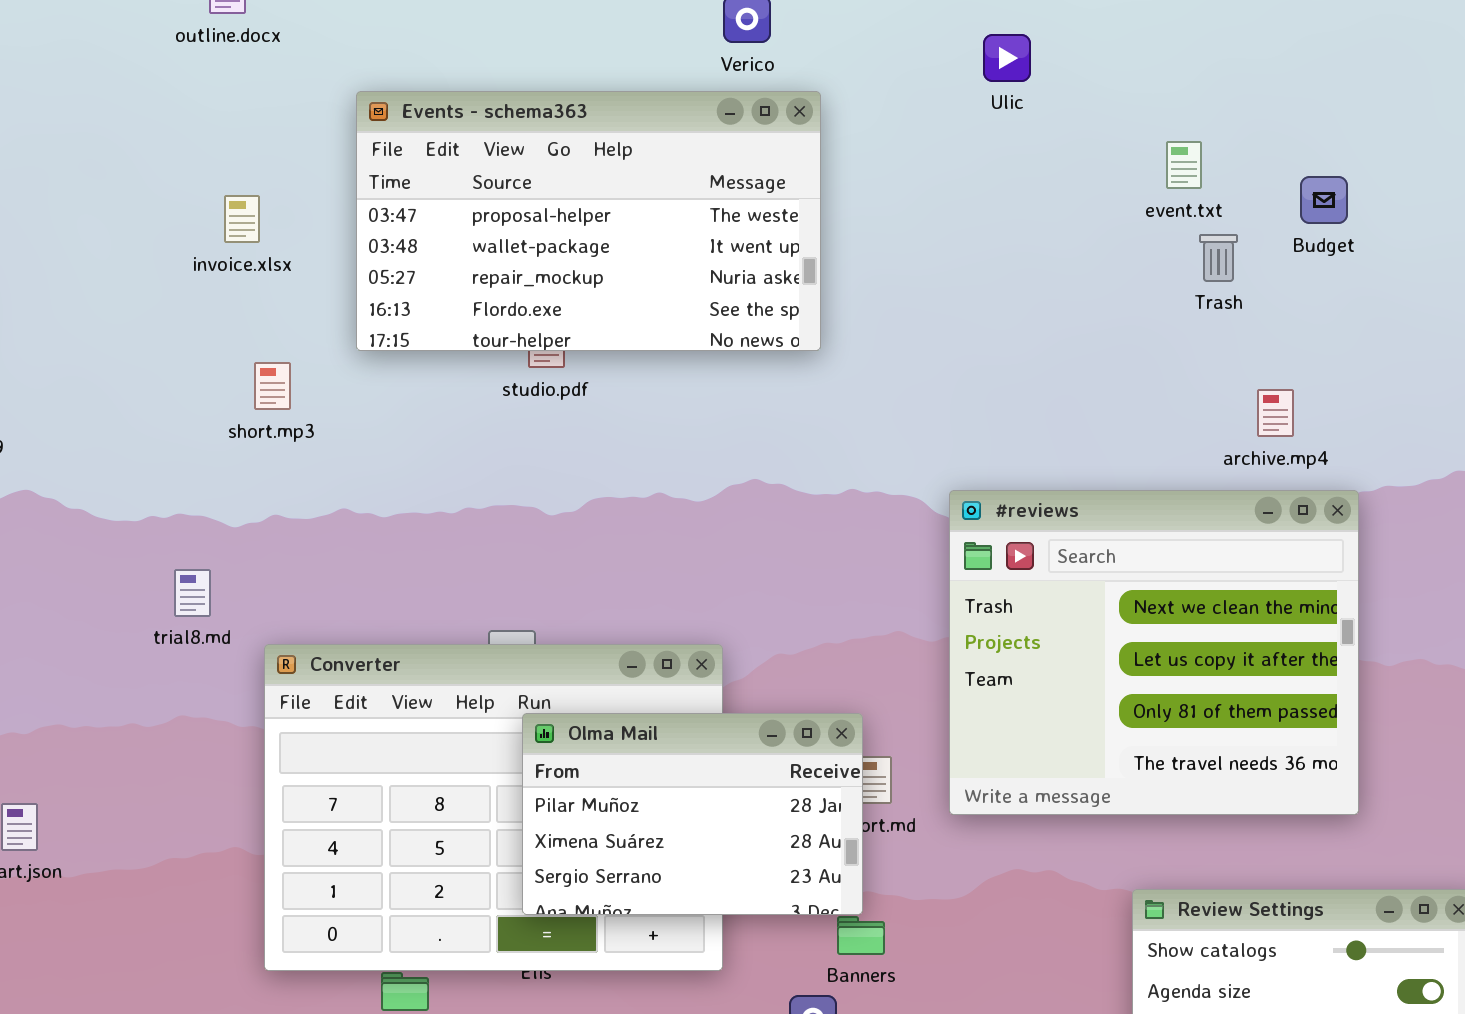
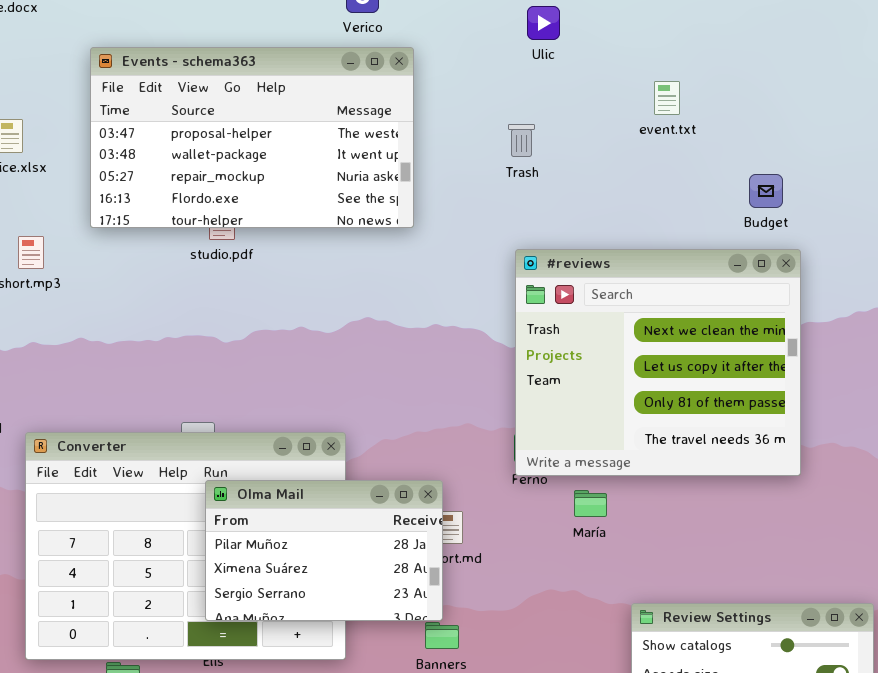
Budget: [1300,176,1348,224] -> [749,174,783,208], moved
Trash: [1199,234,1238,282] -> [508,124,535,157], moved
#reviews: [949,490,1359,815] -> [515,249,801,476], moved

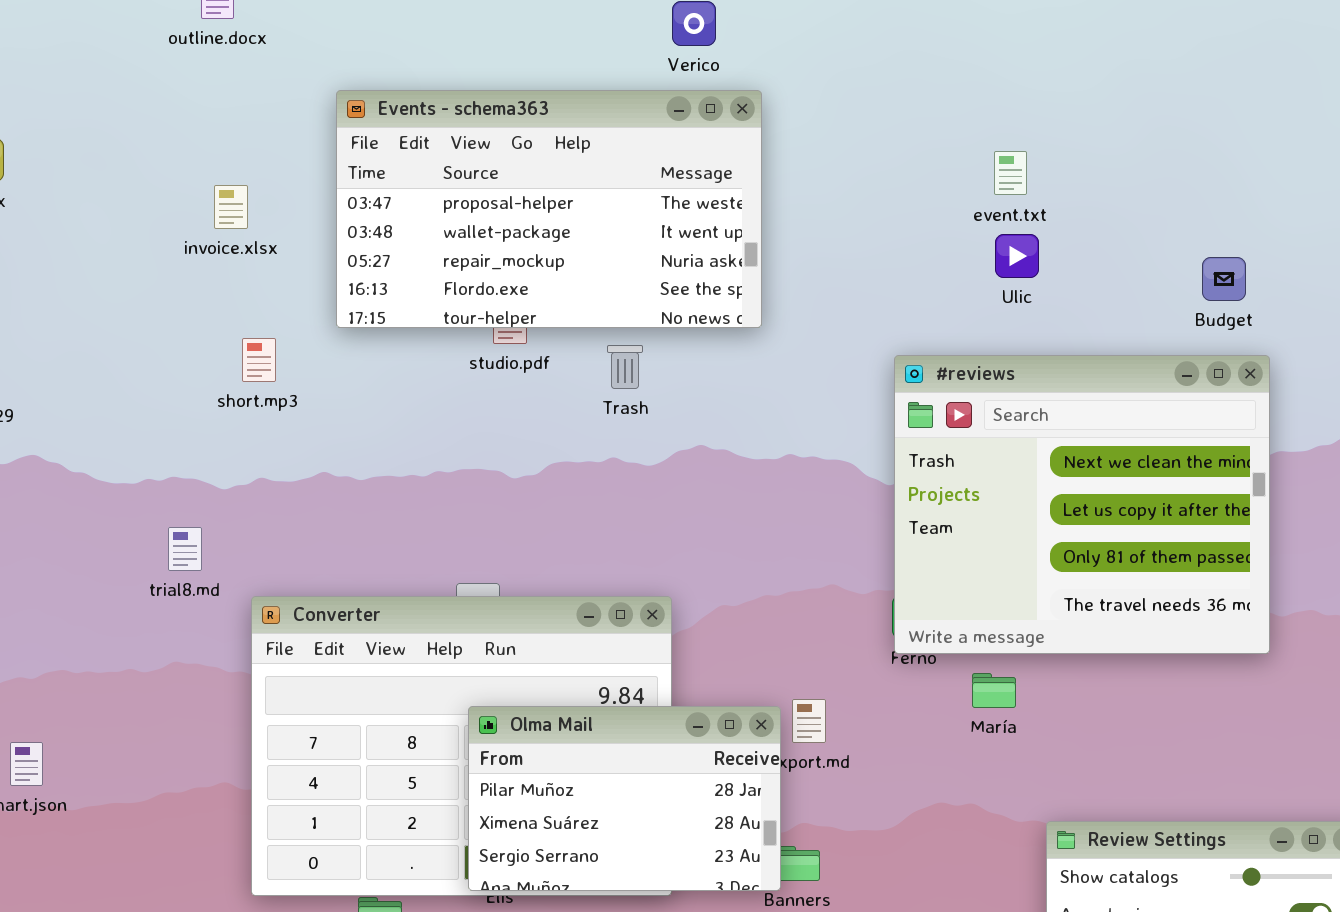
Ulic: [527,6,560,40] -> [995,234,1039,278], moved
event.txt: [654,81,680,115] -> [994,151,1027,195], moved
Trash: [508,124,535,157] -> [607,345,643,389], moved
Olma Mail: [205,480,443,621] -> [468,706,781,891], moved

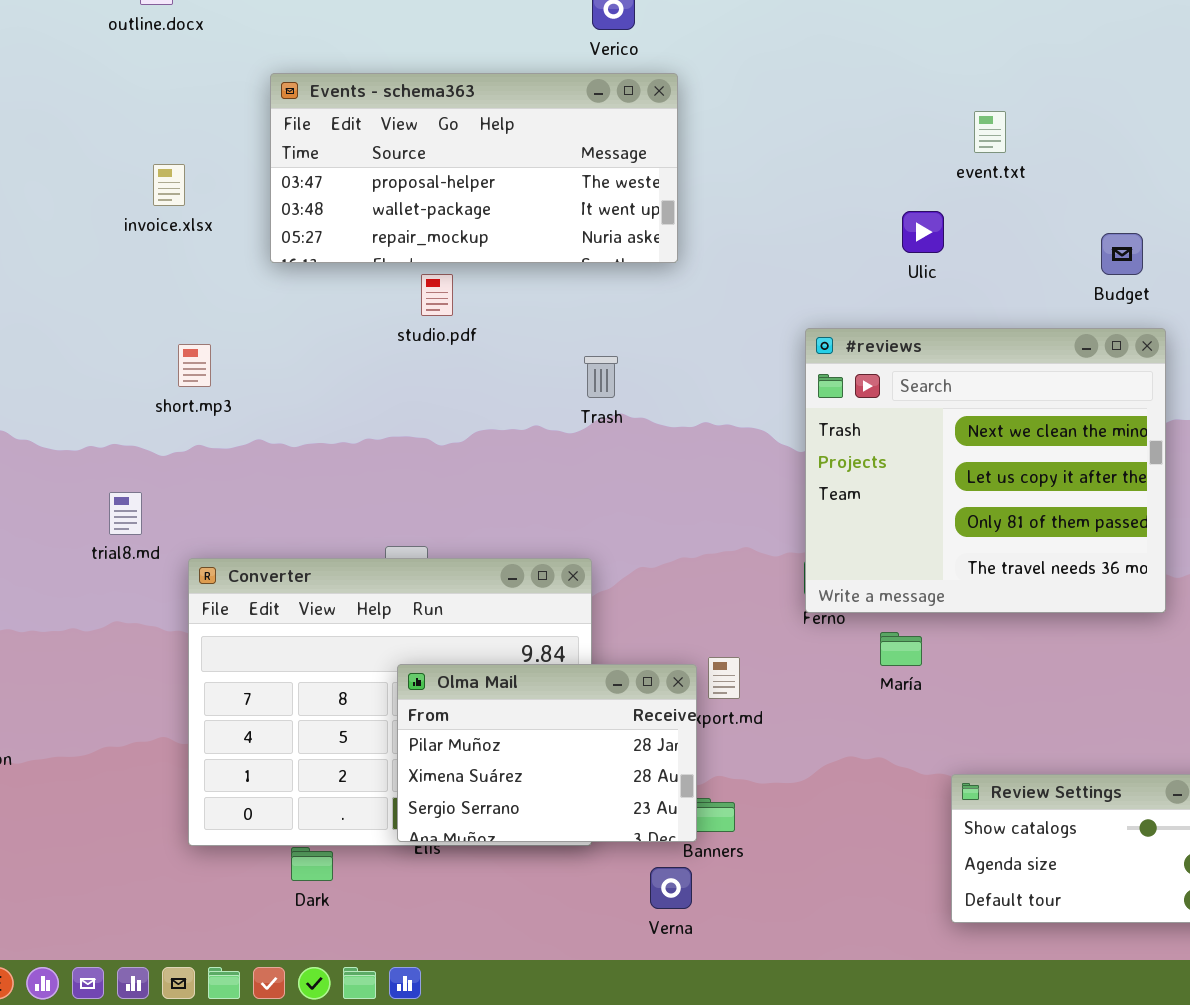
Events - schema363: [336,90,762,328] -> [270,73,678,263], resized
event.txt: [994,151,1027,195] -> [974,111,1006,153], moved
short.mp3: [242,338,276,382] -> [178,344,211,387], moved
Trash: [607,345,643,389] -> [584,356,618,398], moved

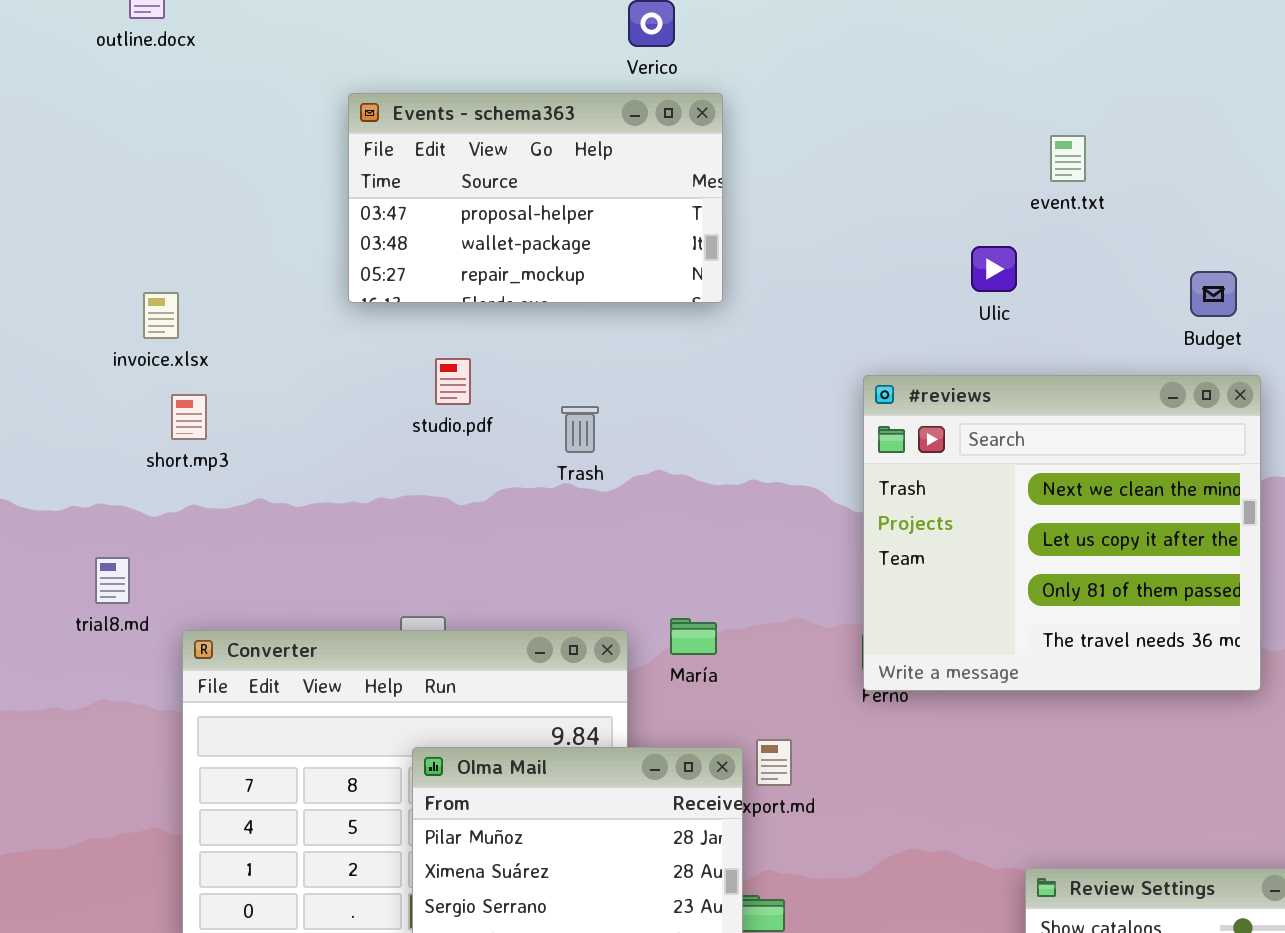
Events - schema363: [270,73,678,263] -> [348,93,723,303], resized
invoice.xlsx: [153,164,185,206] -> [143,292,179,339], moved
studio.pdf: [421,274,453,316] -> [435,358,471,405], moved
Trash: [584,356,618,398] -> [561,406,599,453], moved
María: [880,632,922,666] -> [670,618,717,655], moved

